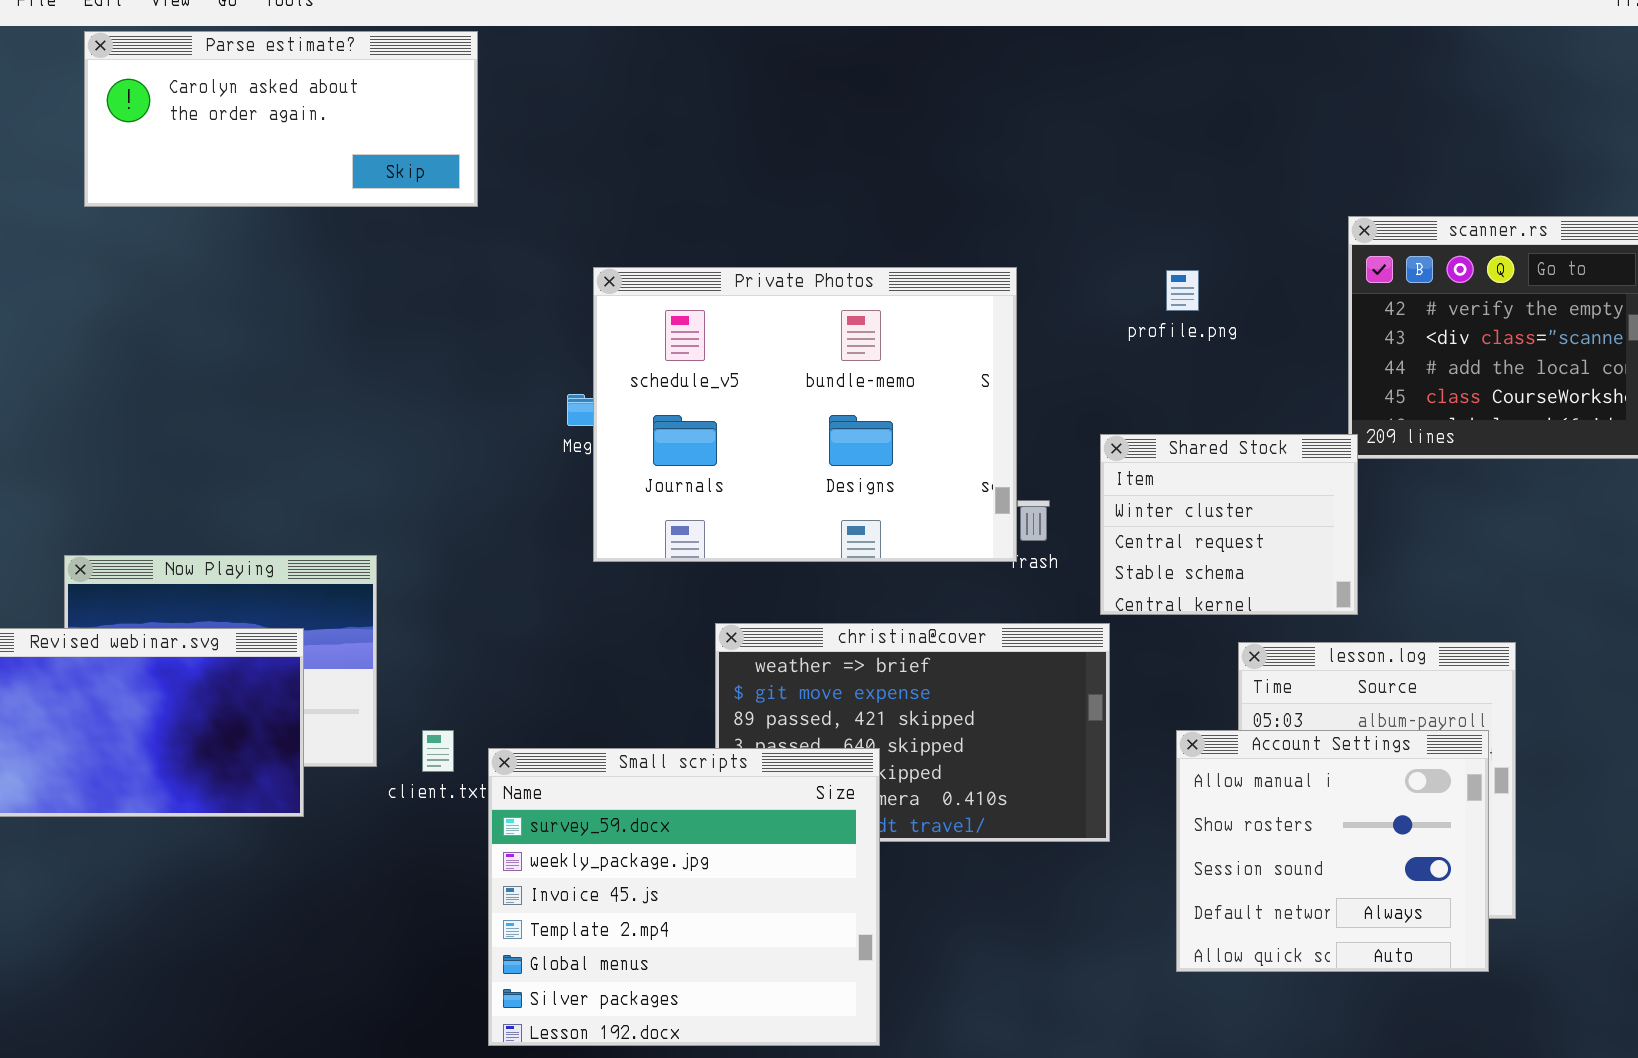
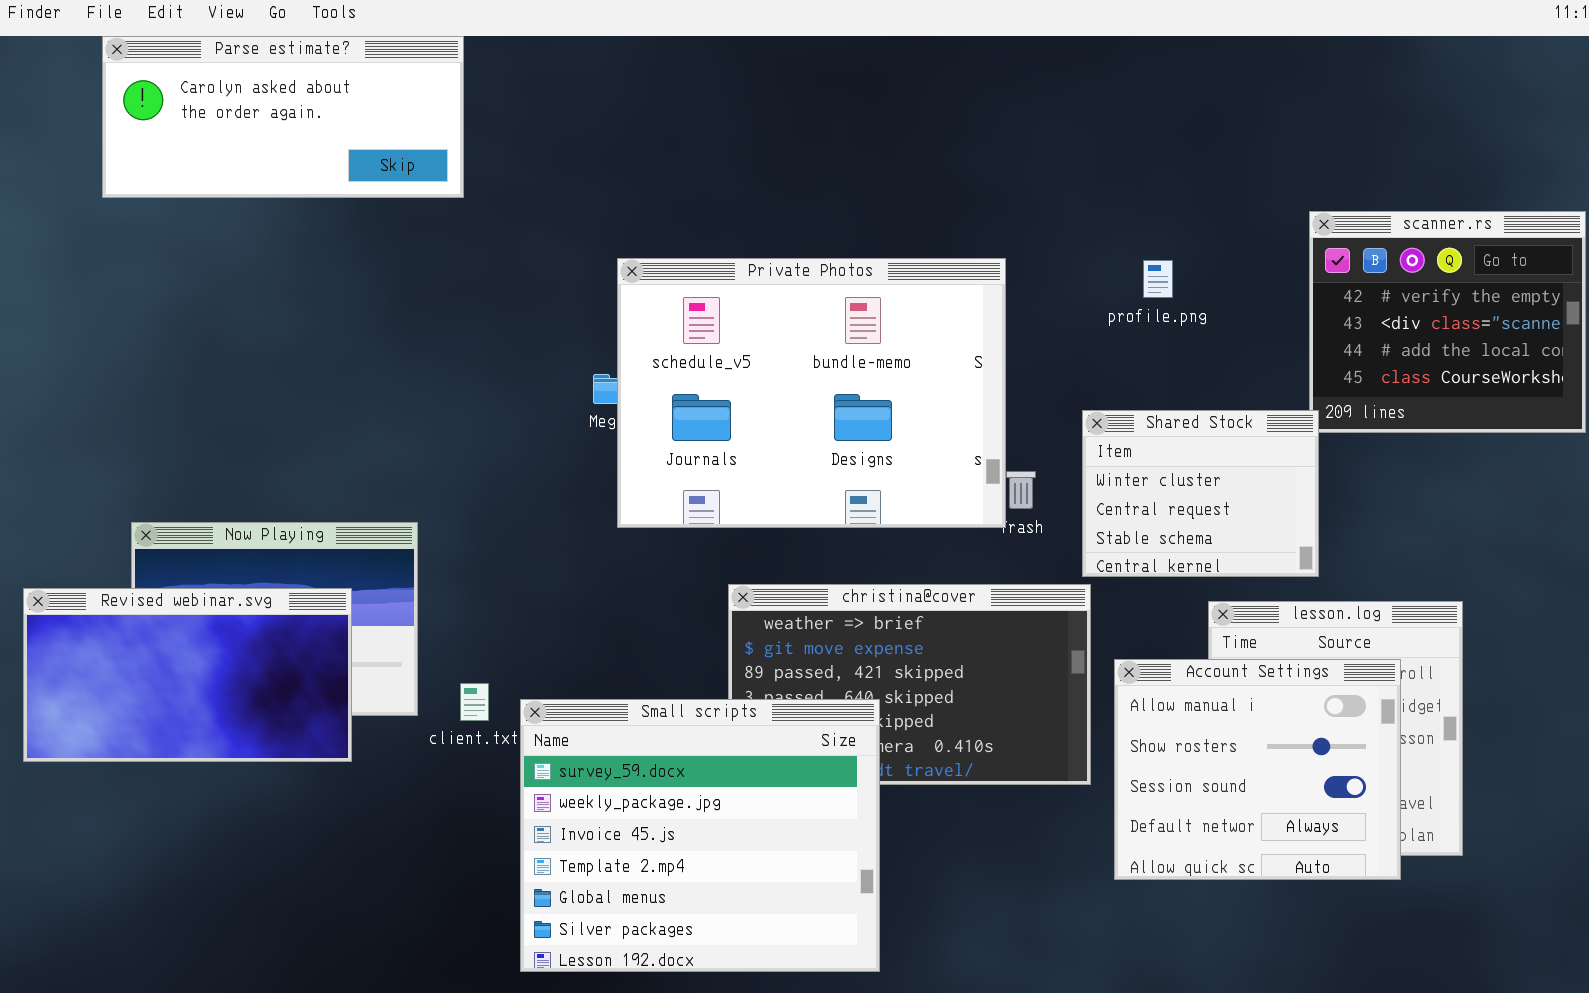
Parse estimate?: [84,31,478,207] -> [102,36,464,198], moved
Account Settings: [1176,730,1489,972] -> [1114,659,1401,880], moved

